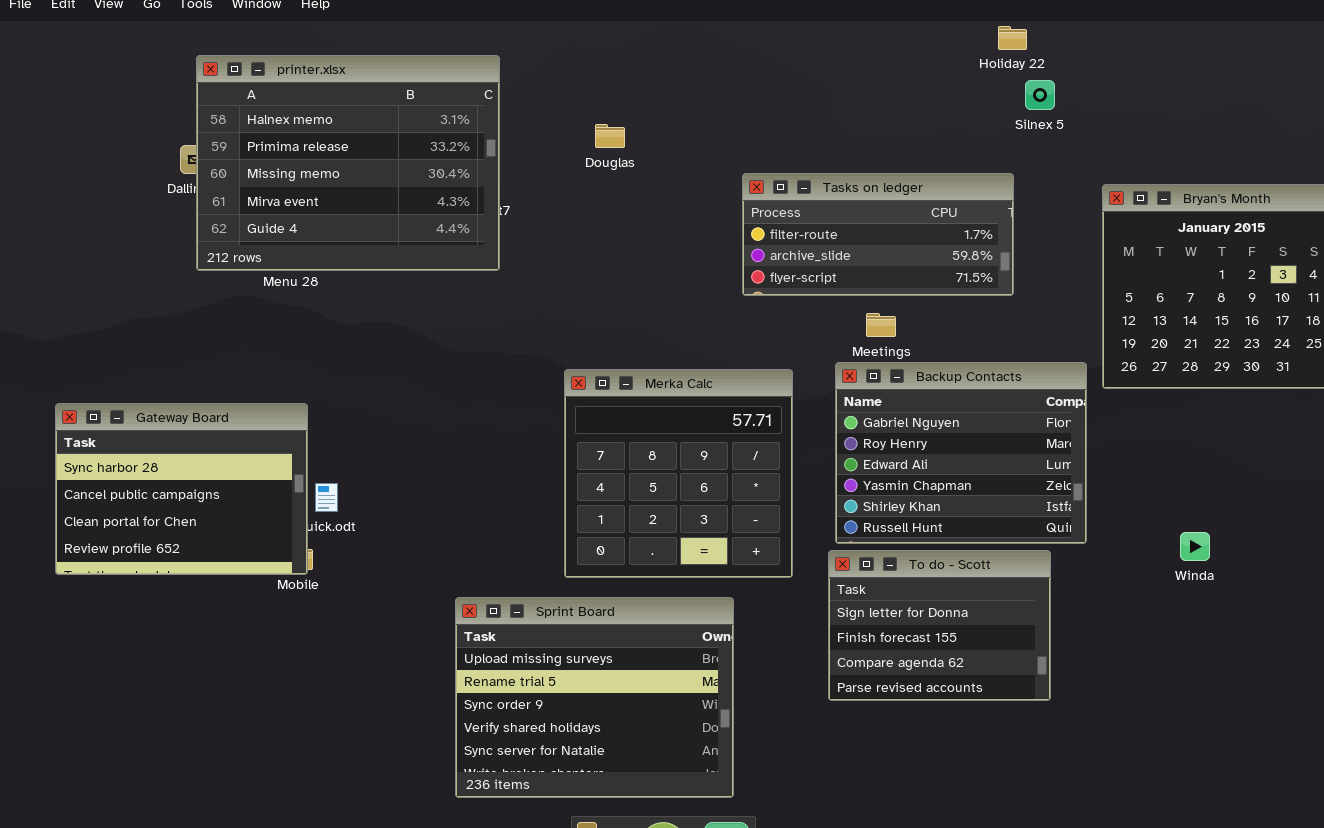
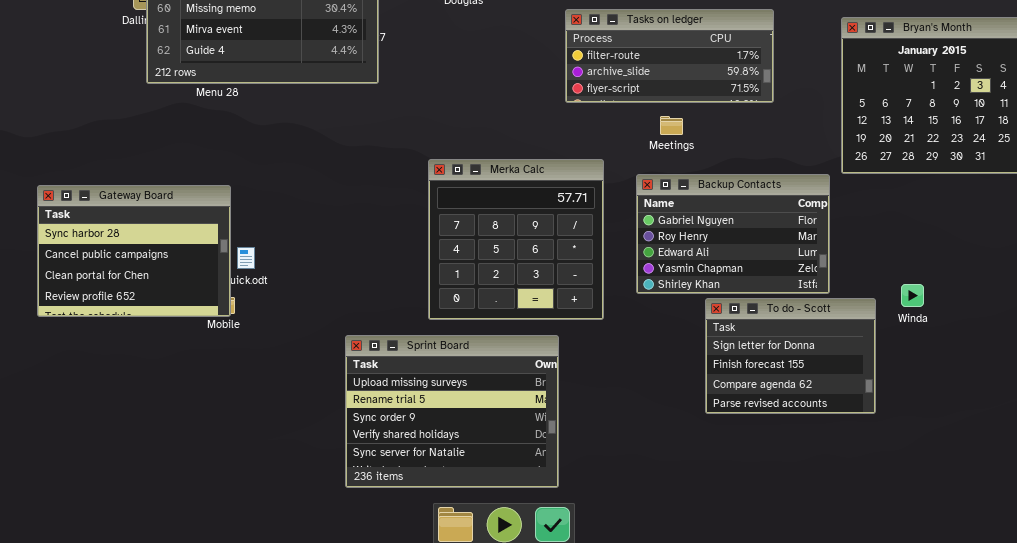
Backup Contacts: [835,362,1087,544] -> [636,174,830,294], resized
To do - Scott: [828,550,1051,701] -> [705,298,876,414], moved

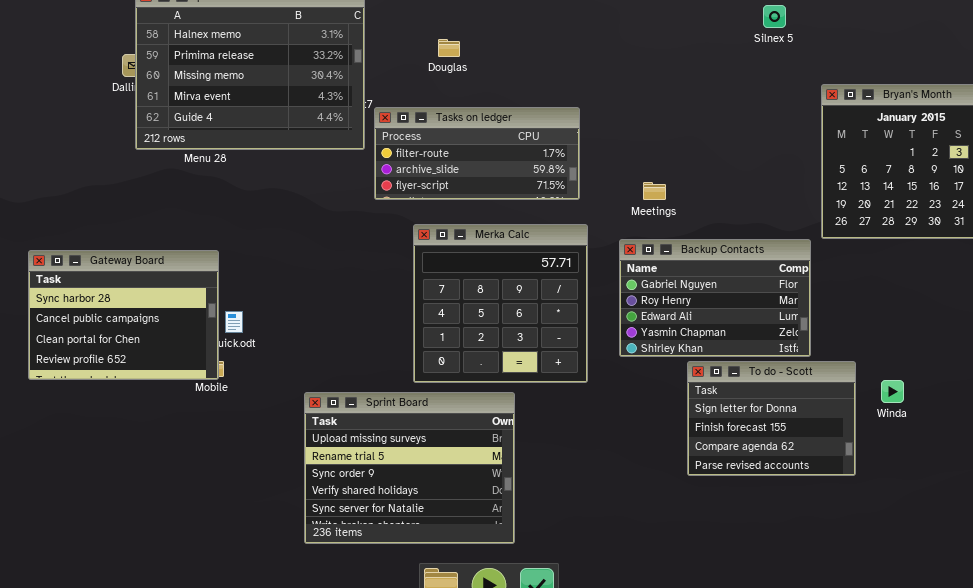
Tasks on ledger: [565,9,774,103] -> [374,107,580,200], moved
Winda: [901,284,924,307] -> [881,380,904,403], moved
Sprint Board: [345,335,559,488] -> [304,392,515,544], moved

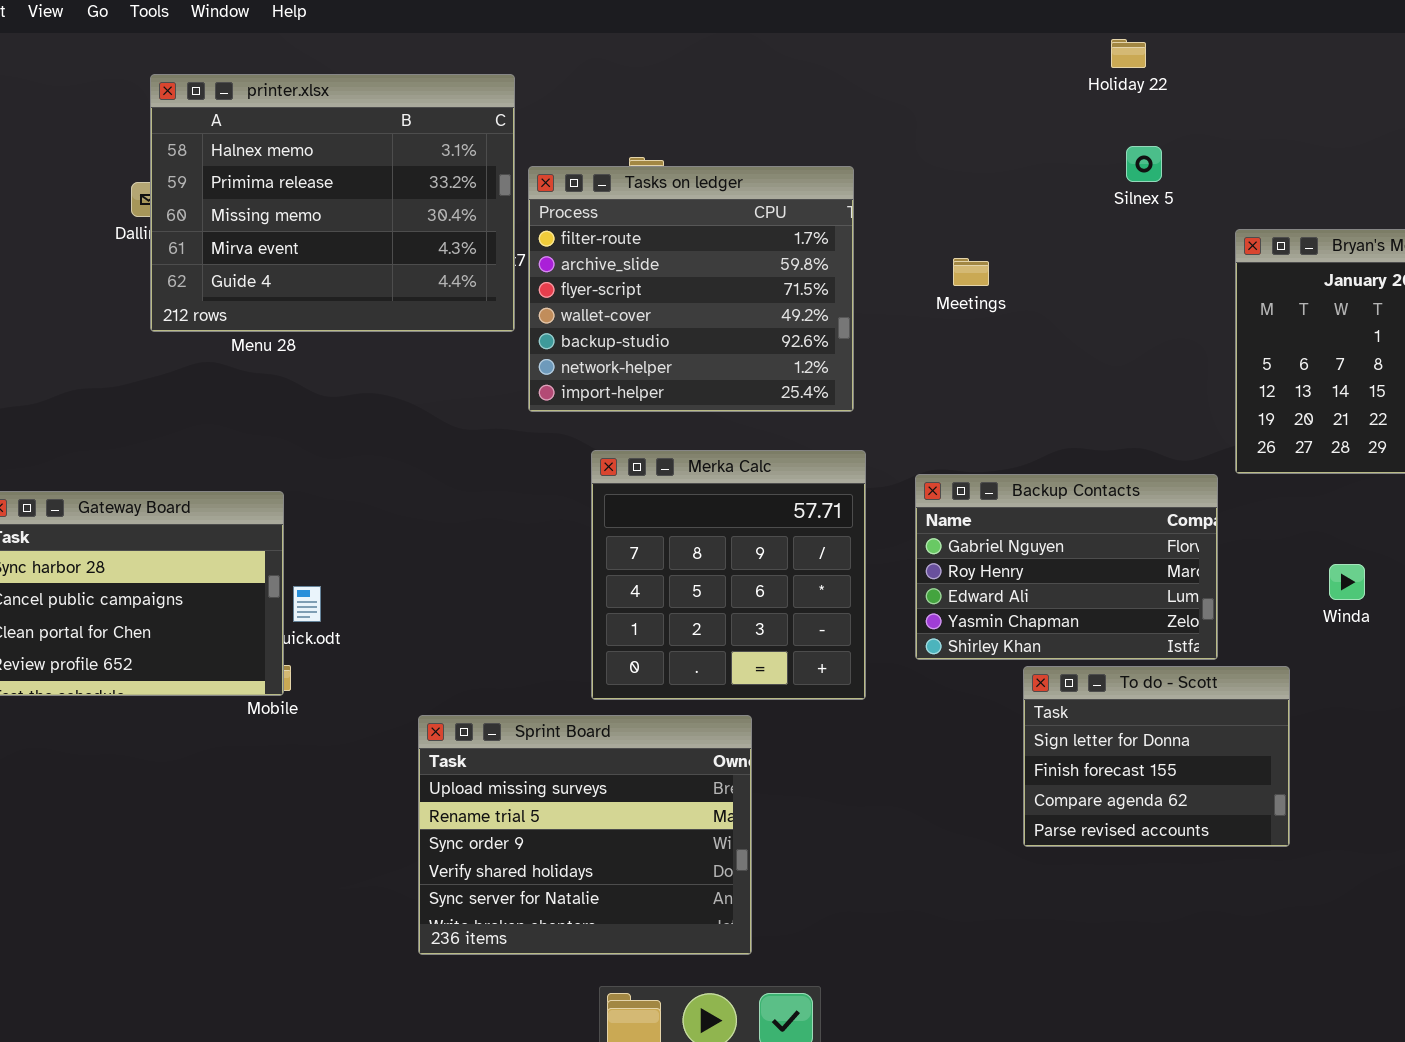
Silnex 5: [763,5,786,28] -> [1126,146,1162,182], moved
Tasks on ledger: [374,107,580,200] -> [528,166,854,412], resized
Meetings: [643,182,666,200] -> [953,258,989,286], moved
Winda: [881,380,904,403] -> [1329,564,1365,600], moved

